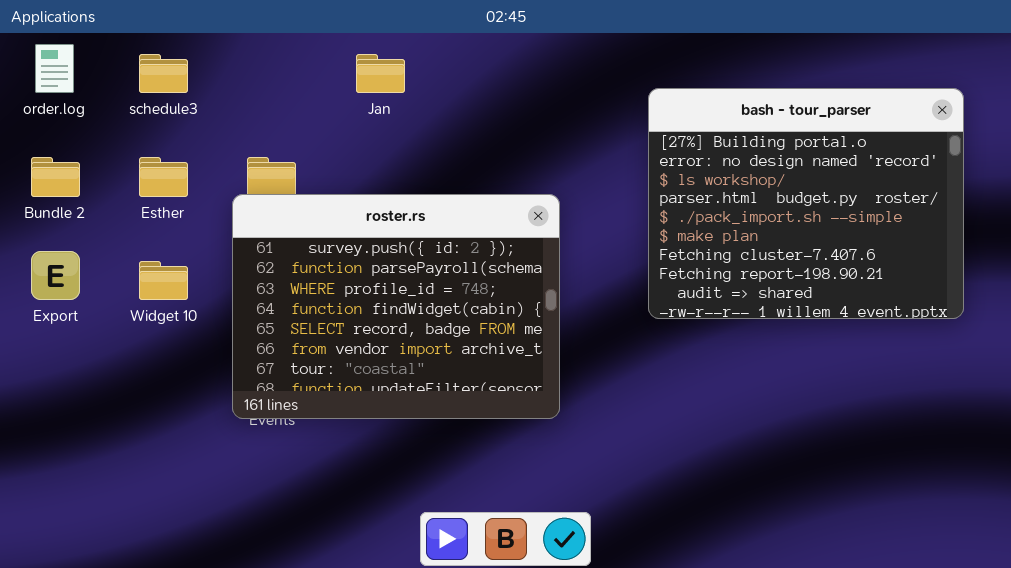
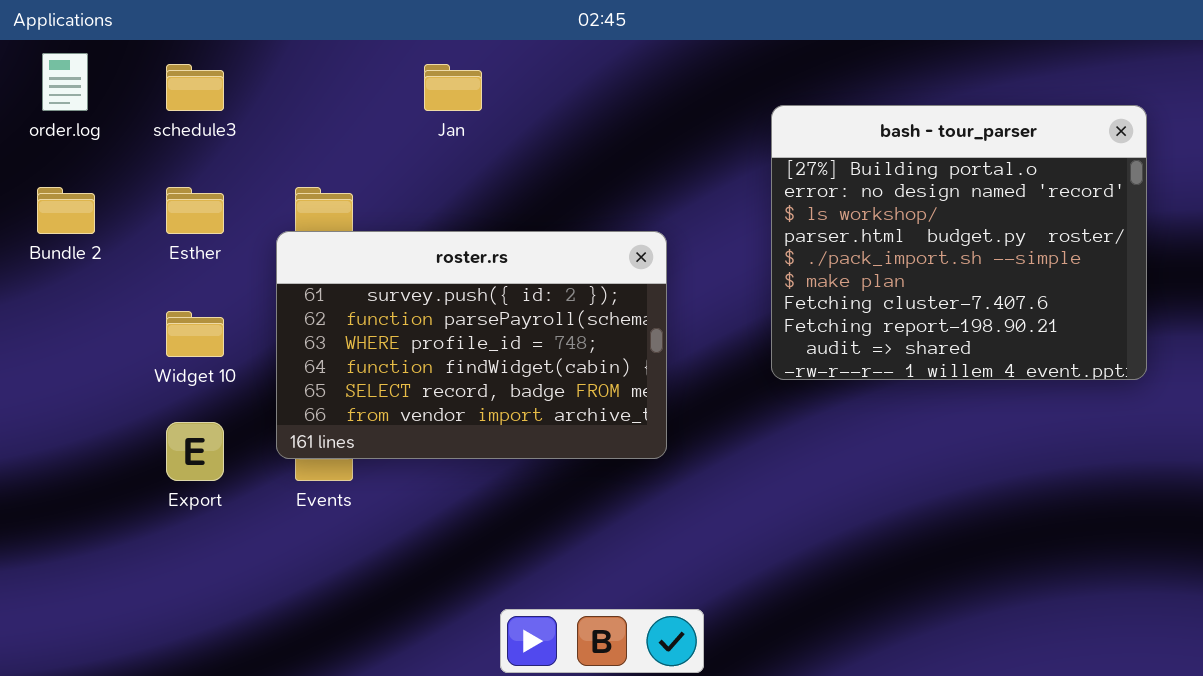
roster.rs: [232,194,560,419] -> [276,231,667,459], resized
Export: [31,251,80,300] -> [166,422,224,481], moved

